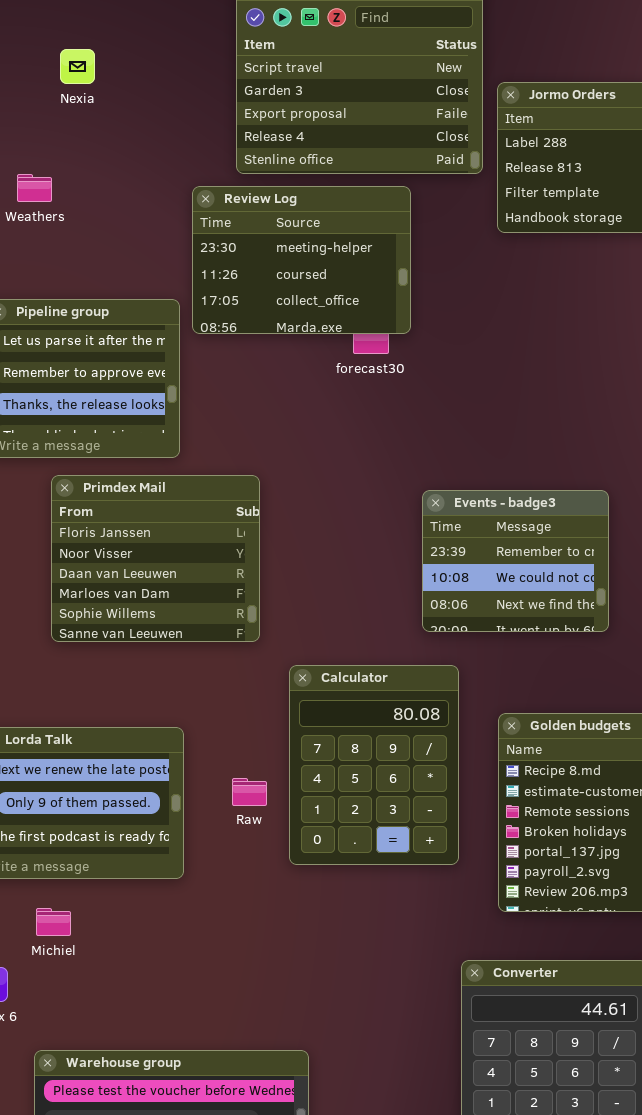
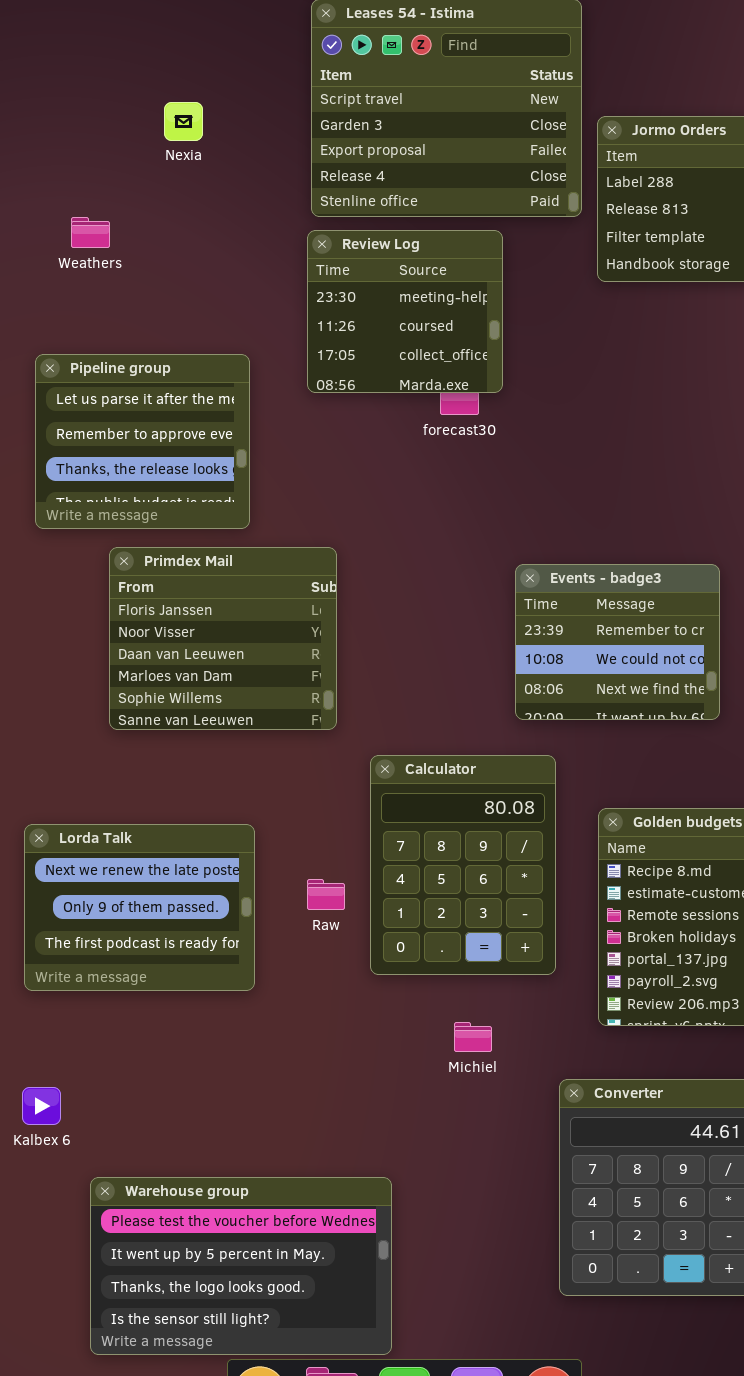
Nexia: [60,49,95,84] -> [164,102,203,141], moved
Review Log: [192,186,411,334] -> [307,230,503,393], resized
Michiel: [36,908,71,936] -> [454,1022,492,1052], moved

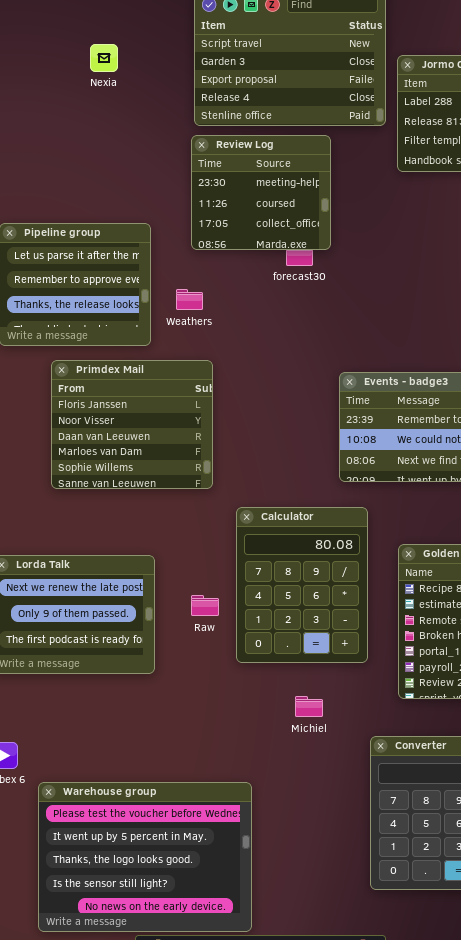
Weathers: [71,217,110,248] -> [176,289,203,310], moved
Warehouse group: [90,1177,392,1355] -> [38,782,252,932], resized

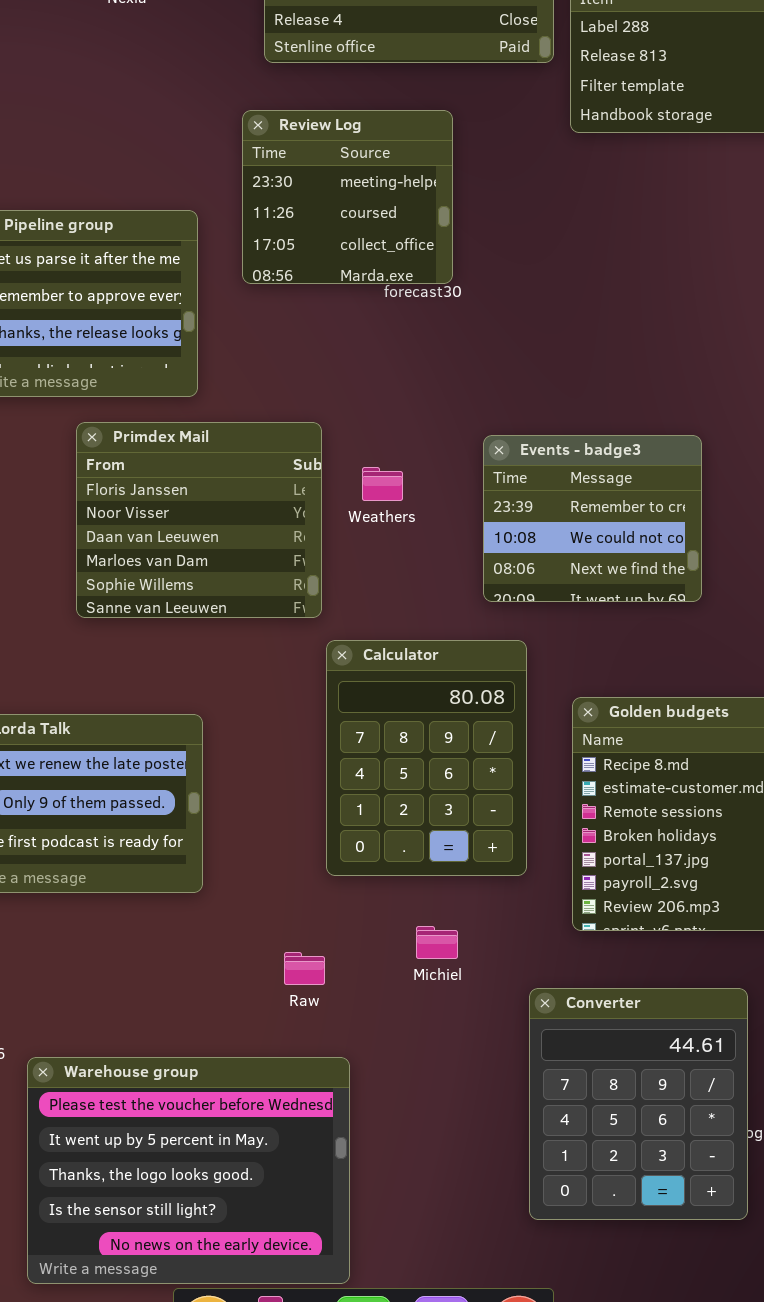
Review Log: [191,135,331,250] -> [242,110,453,284], moved
Weathers: [176,289,203,310] -> [362,467,403,501], moved
Primdex Mail: [51,360,213,489] -> [76,422,322,618], moved
Raw: [191,595,219,616] -> [284,952,325,985], moved

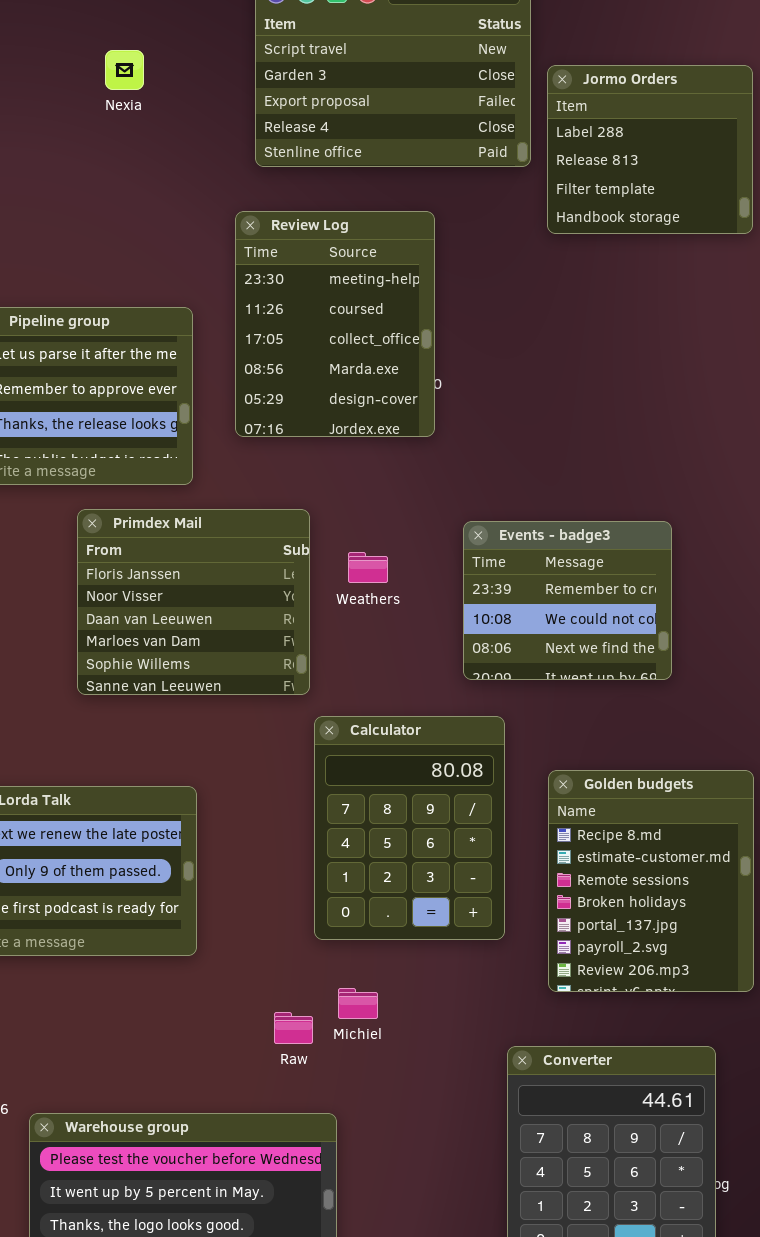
Review Log: [242,110,453,284] -> [235,211,435,437], resized
Michiel: [416,926,458,959] -> [338,988,378,1019], moved

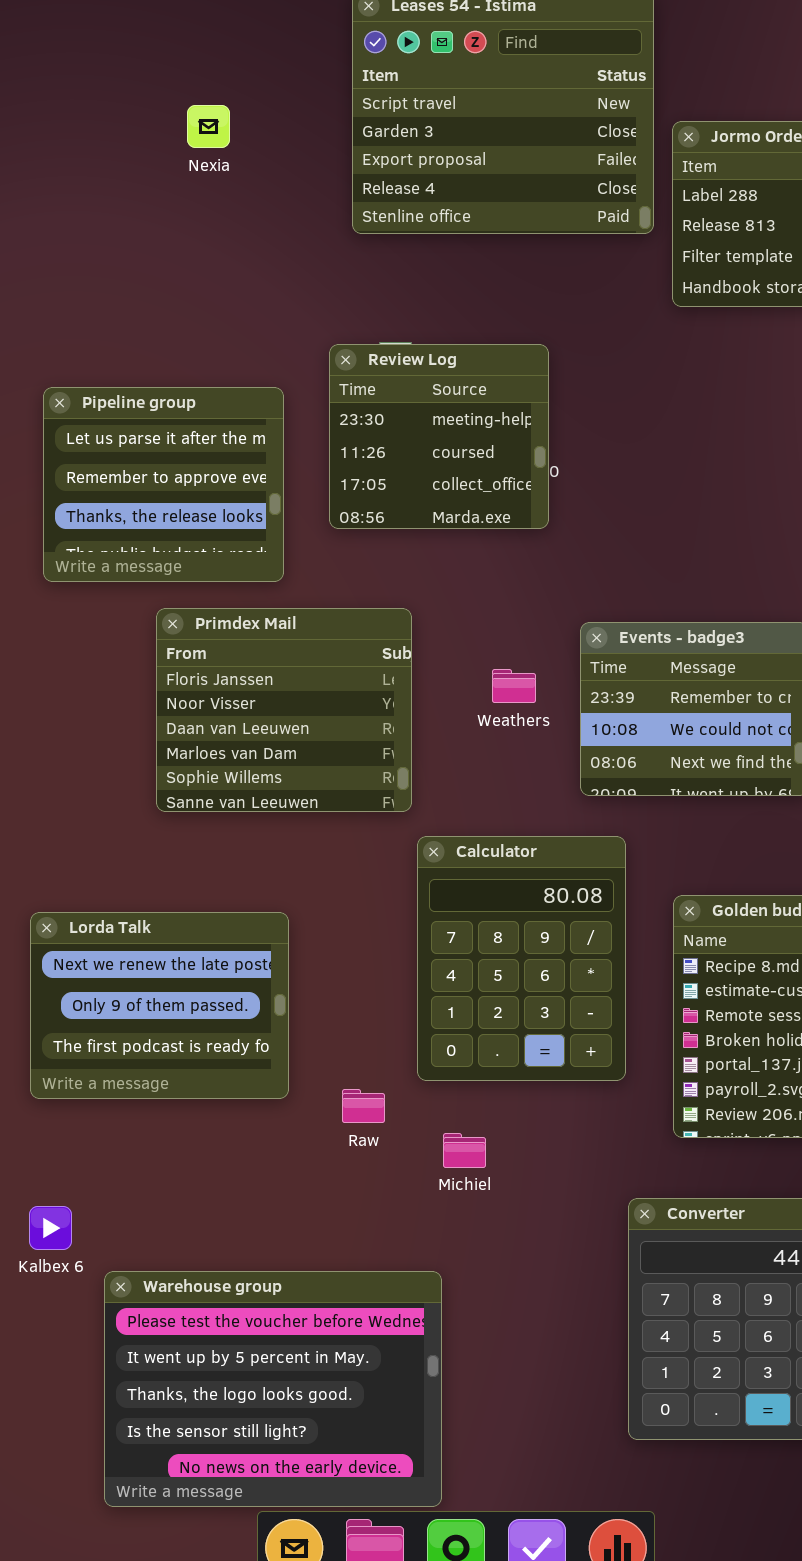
Review Log: [235,211,435,437] -> [329,344,549,529], resized
Weathers: [348,552,388,583] -> [492,669,536,703], moved
Raw: [274,1012,313,1044] -> [342,1089,385,1123], moved

